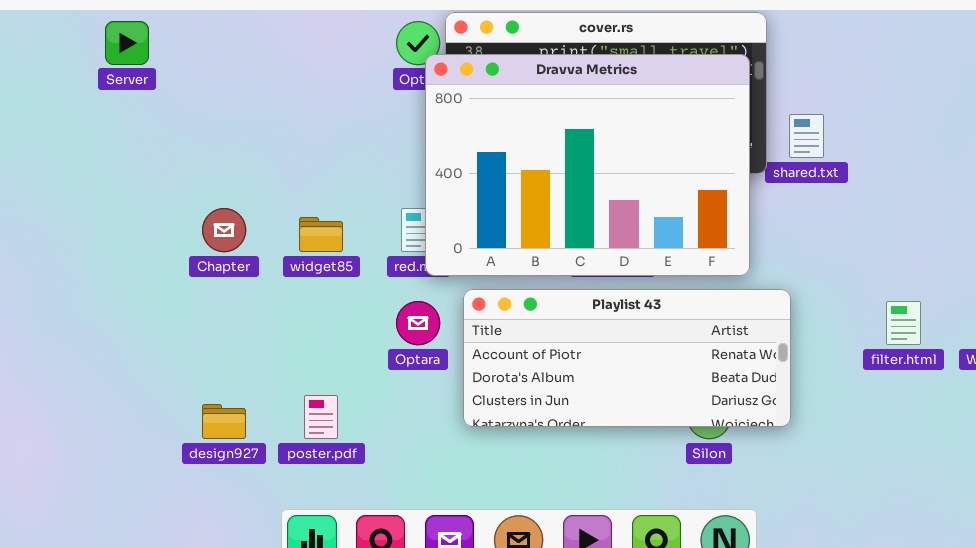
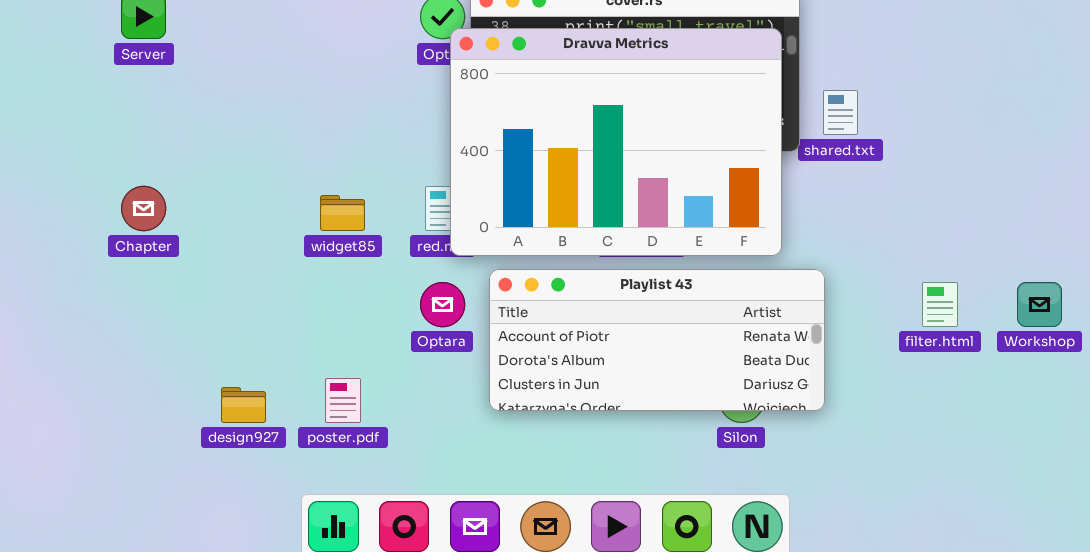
Chapter: [202,208,246,252] -> [121,186,166,231], moved

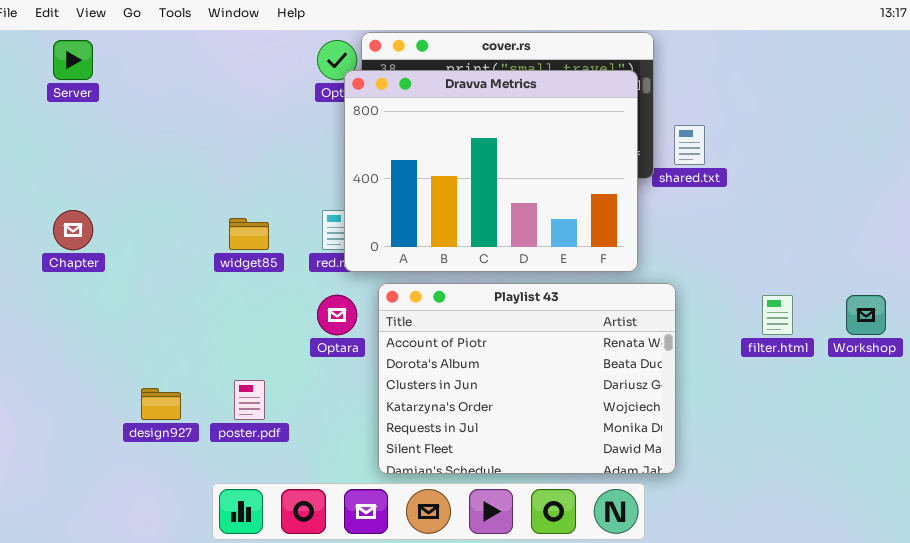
Playlist 43: [489,269,825,411] -> [378,283,676,474], resized

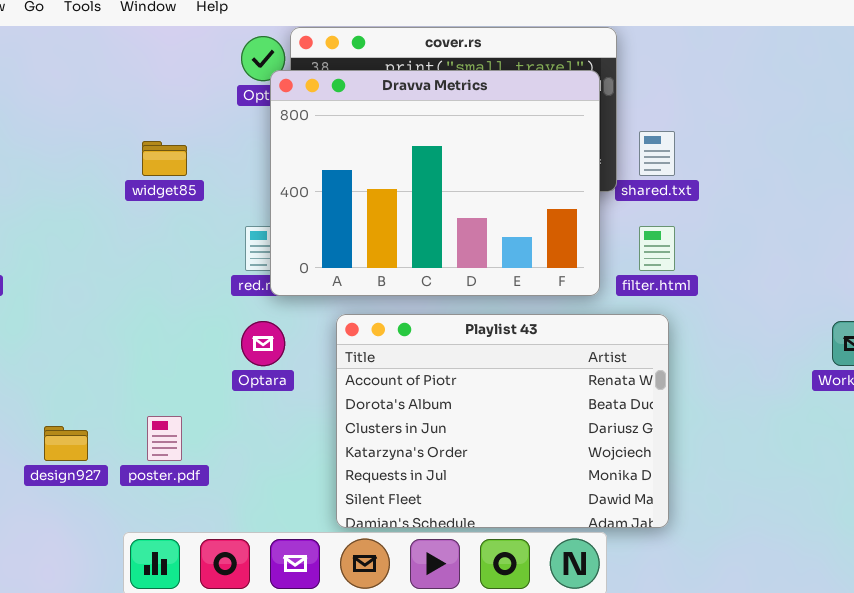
widget85: [229,218,269,250] -> [142,141,187,176], moved
Playlist 43: [378,283,676,474] -> [336,314,669,528], moved
filter.html: [762,295,793,335] -> [639,226,675,271], moved

